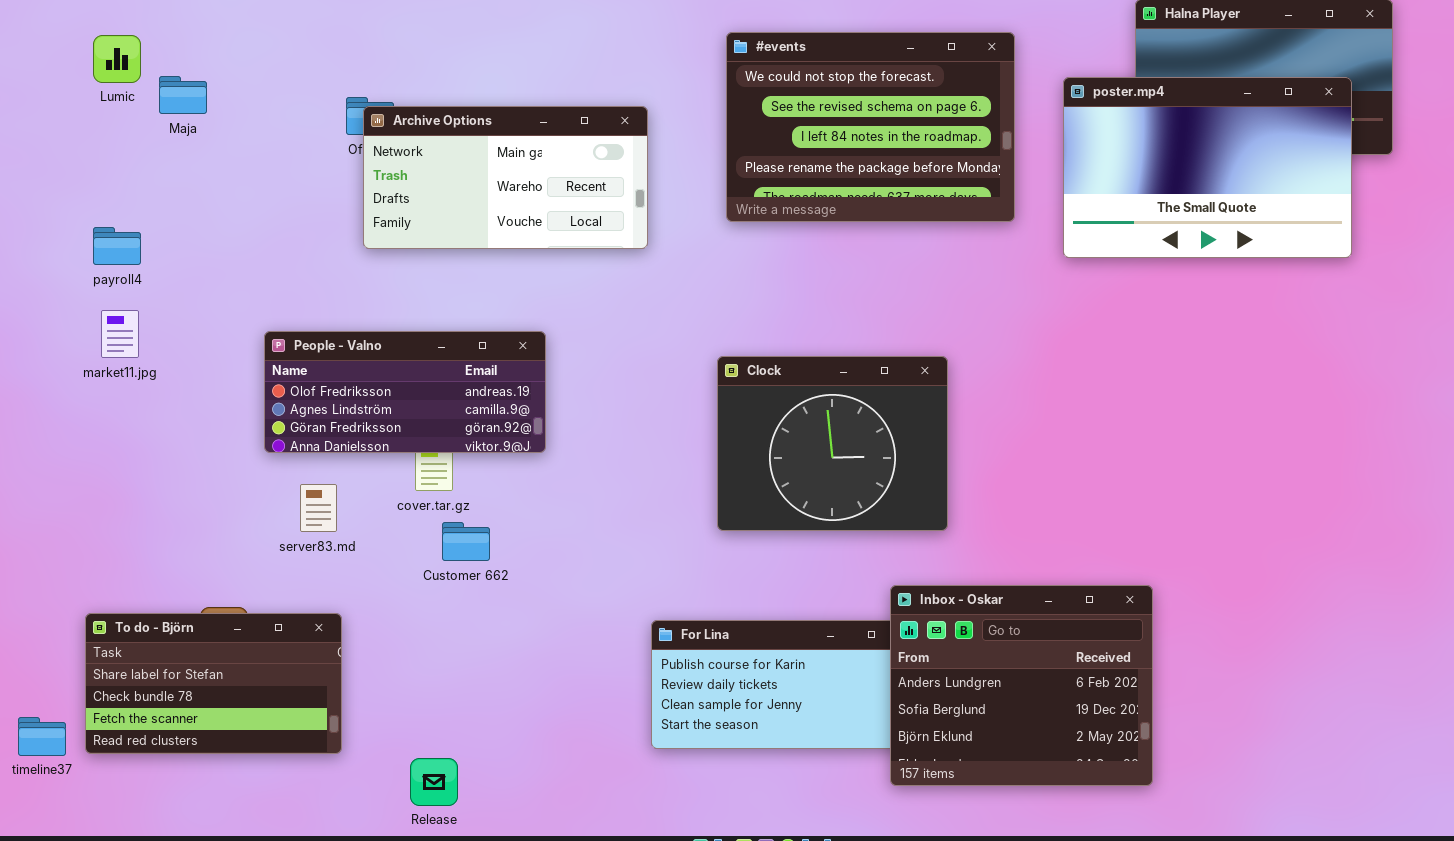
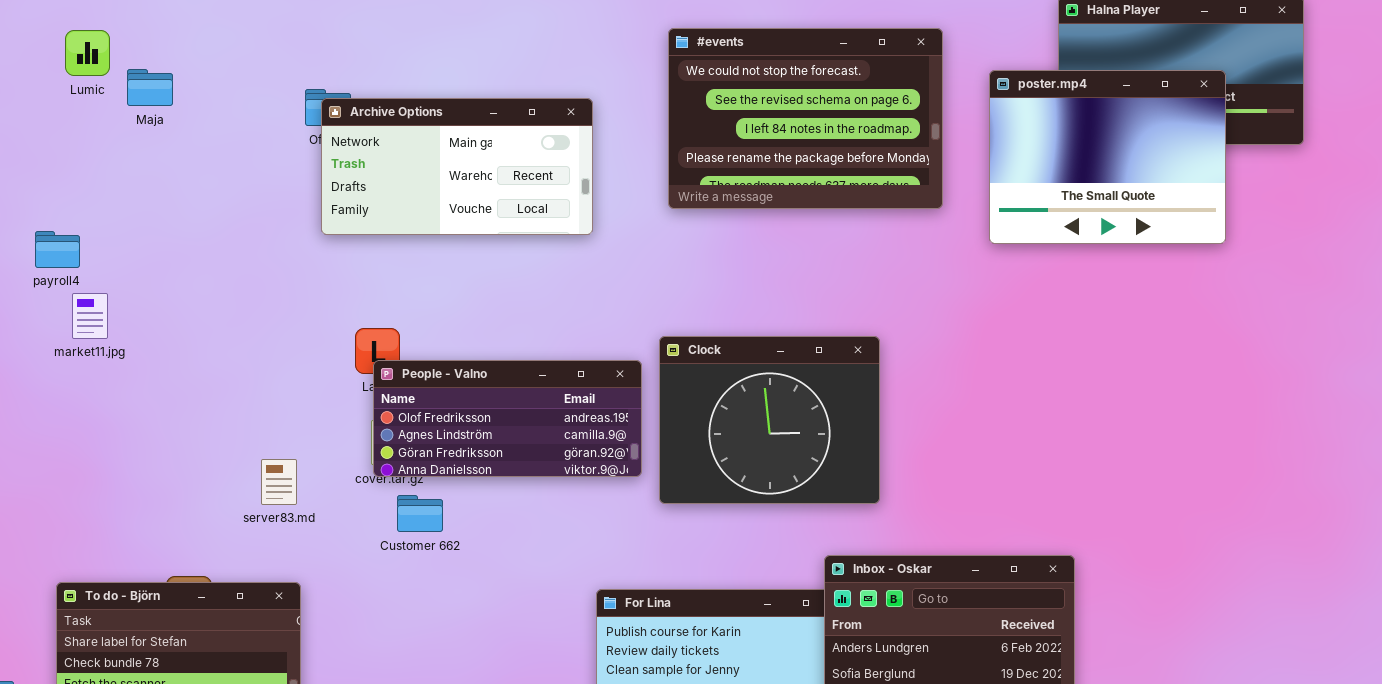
poster.mp4: [1063,77,1352,258] -> [989,70,1226,244], resized
payroll4: [93,227,141,265] -> [35,231,80,268], moved
People - Valno: [264,331,546,453] -> [373,360,642,477], moved

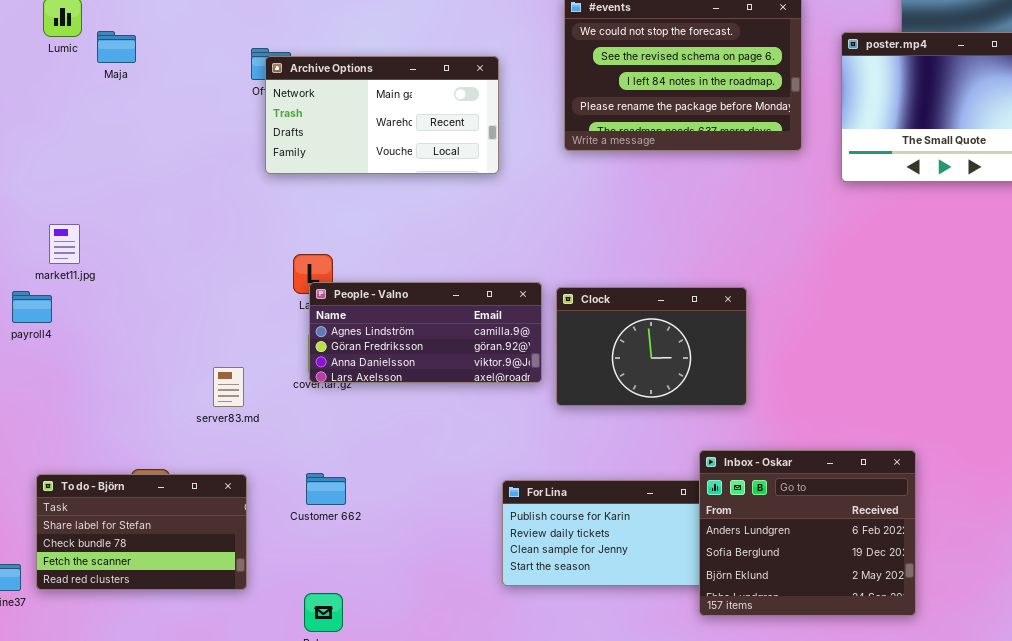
payroll4: [35,231,80,268] -> [12,291,52,323], moved
Clock: [659,336,880,504] -> [556,287,747,406], resized
People - Valno: [373,360,642,477] -> [309,282,542,383], scrolled down 1 row
Customer 662: [397,495,443,532] -> [306,473,346,505], moved

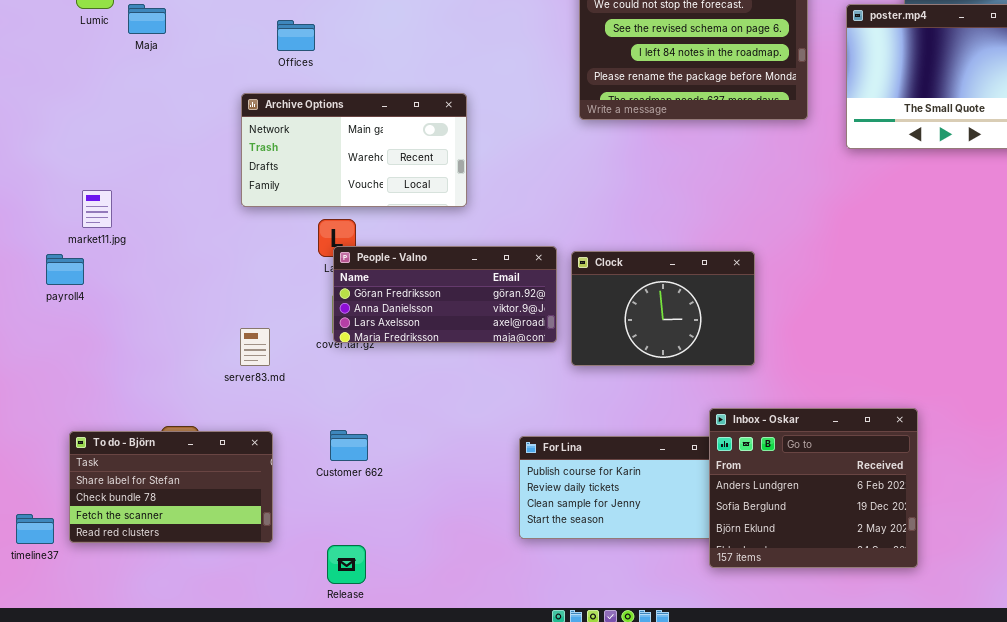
Archive Options: [265,56,499,174] -> [241,93,467,207], moved
People - Valno: [309,282,542,383] -> [333,246,557,343], scrolled down 1 row

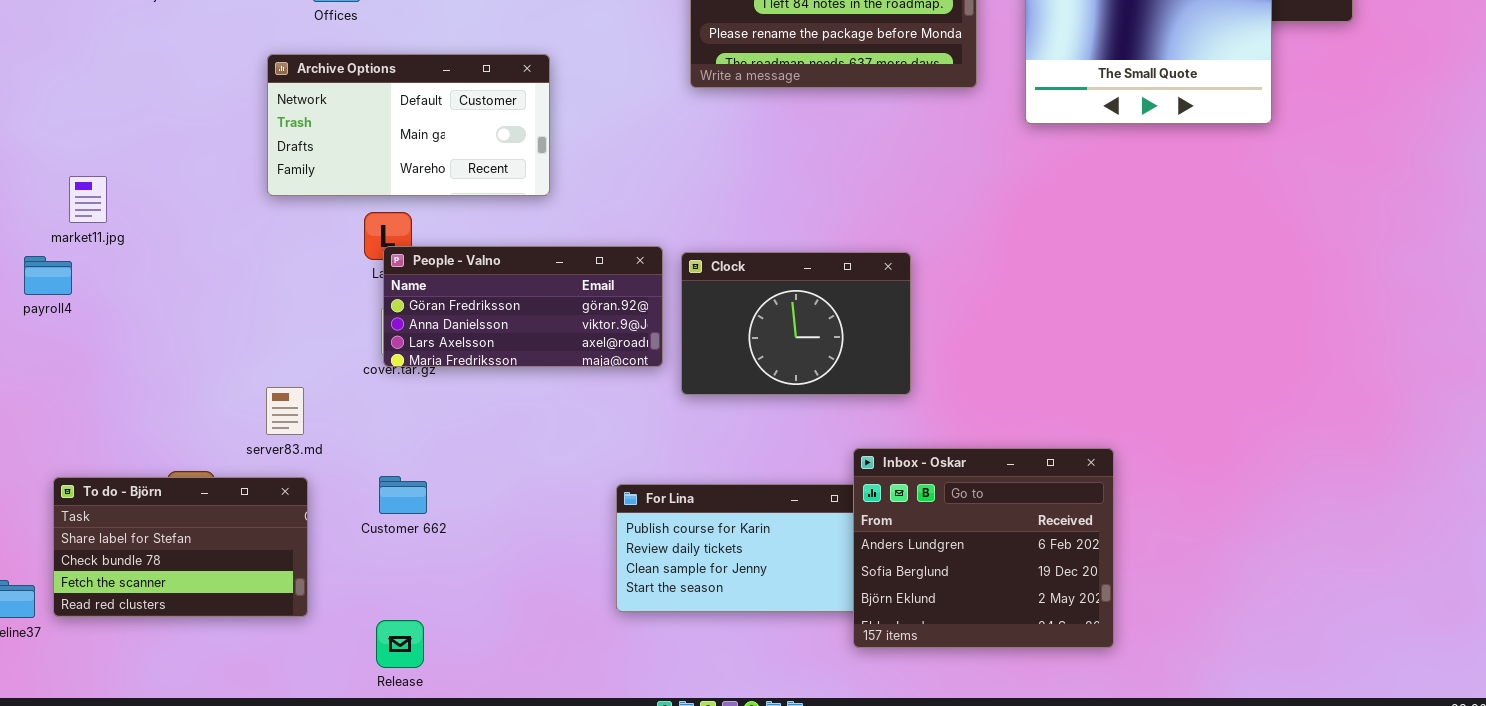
Archive Options: [241,93,467,207] -> [267,54,550,196], scrolled up 1 row
server83.md: [240,328,270,366] -> [266,387,304,435], moved

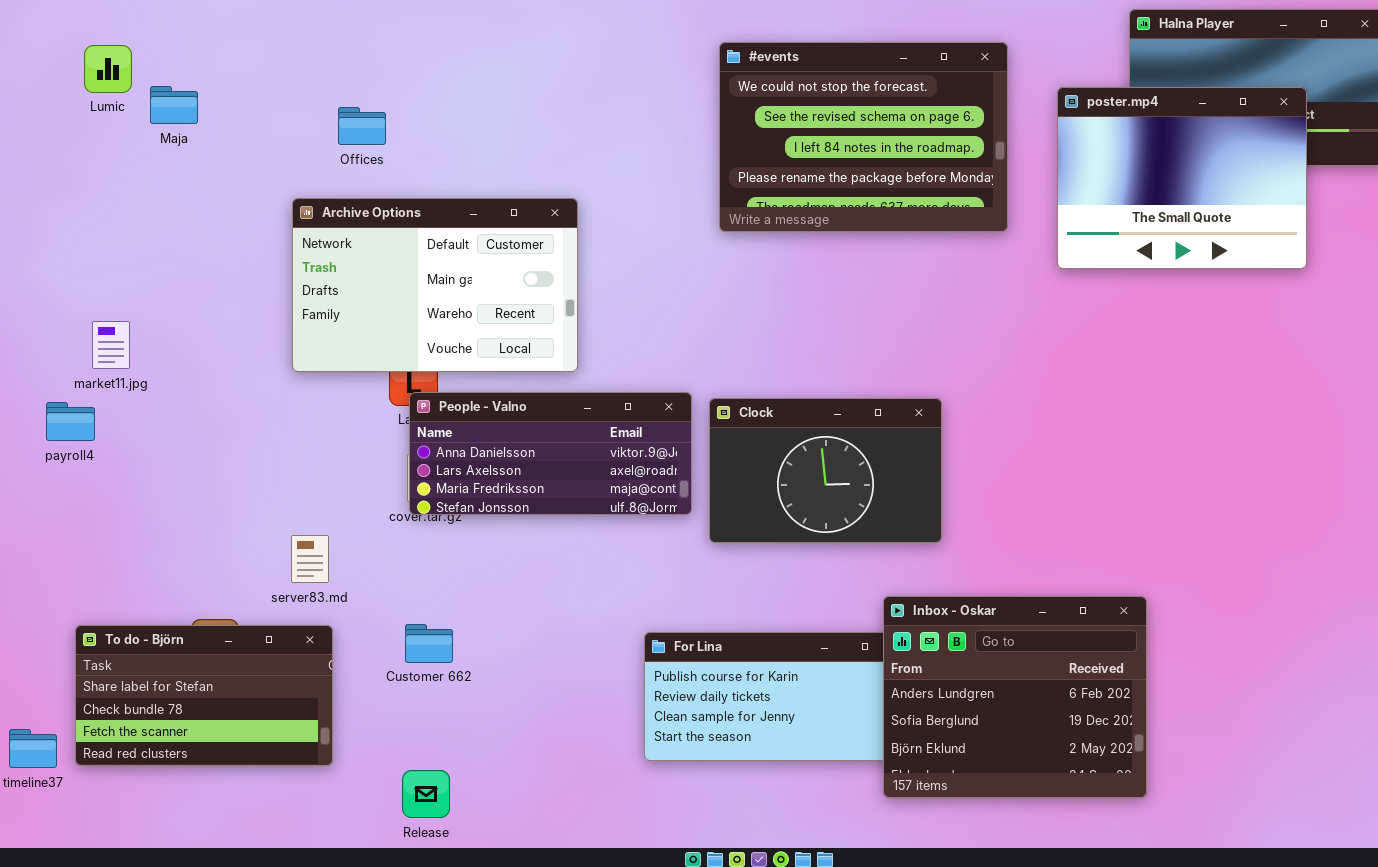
Archive Options: [267,54,550,196] -> [292,198,578,372], resized
People - Valno: [383,246,663,367] -> [409,392,692,515], scrolled down 1 row

